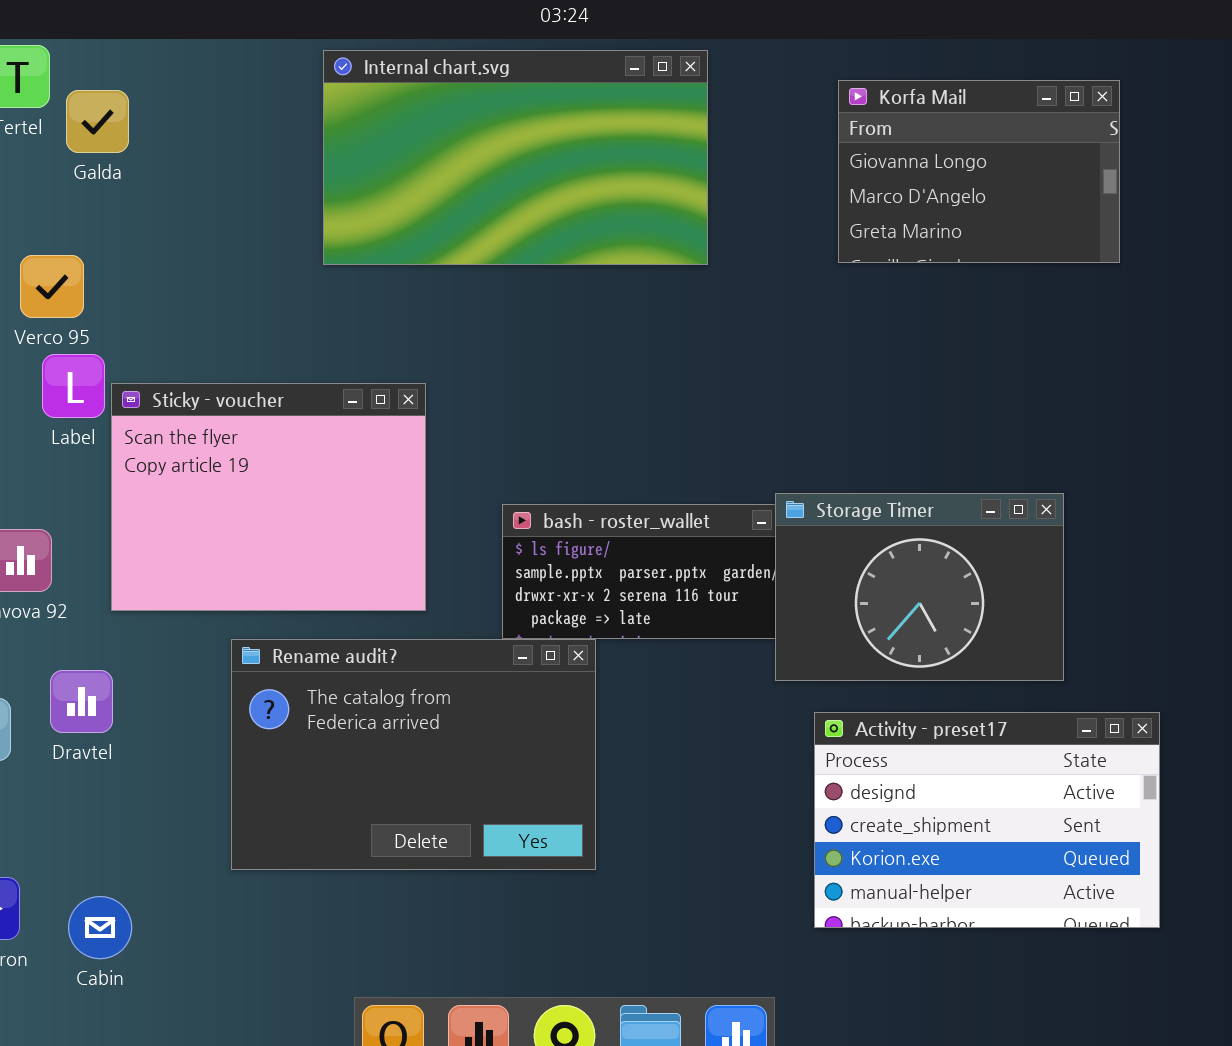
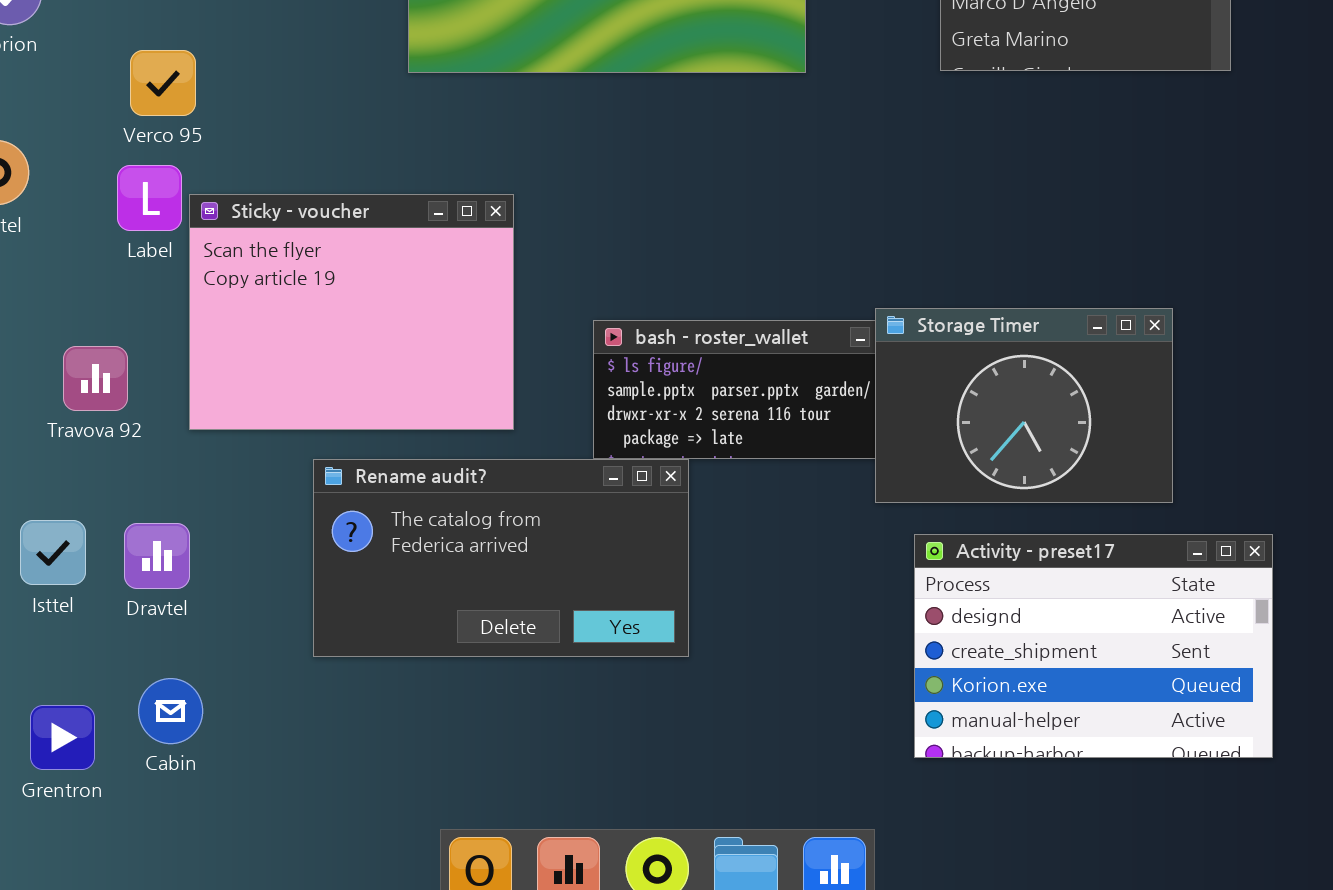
Verco 95: [20,255,84,318] -> [130,50,196,116], moved
Rename audit?: [231,639,596,870] -> [313,459,689,657], resized
Dravtel: [50,670,113,733] -> [124,523,190,589], moved
Cabin: [68,896,132,959] -> [138,678,203,744], moved

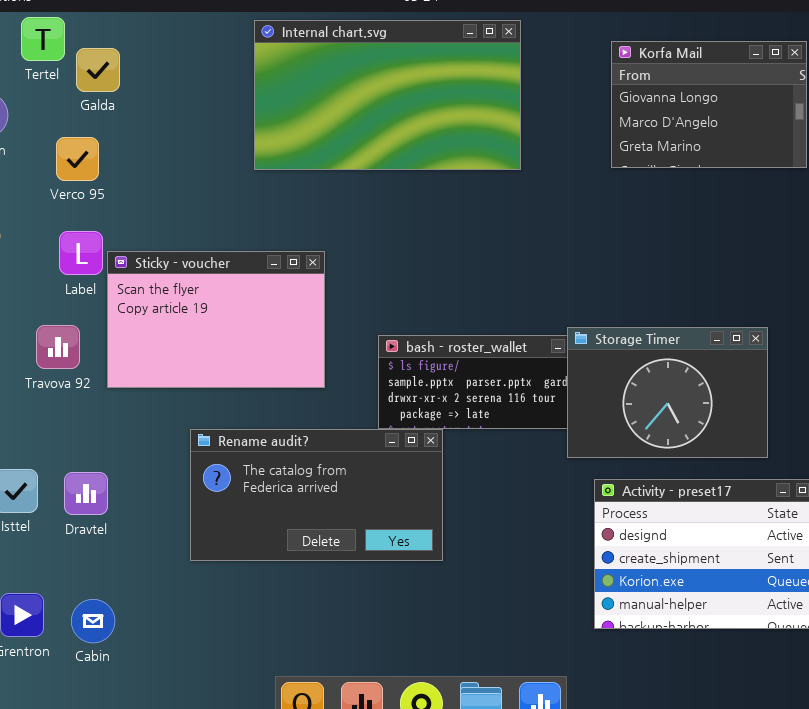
Verco 95: [130,50,196,116] -> [56,137,99,181], moved
Sticky - voucher: [189,194,514,430] -> [107,251,325,388], resized
Travova 92: [63,346,128,411] -> [36,325,80,369], moved
Cabin: [138,678,203,744] -> [71,599,115,643], moved

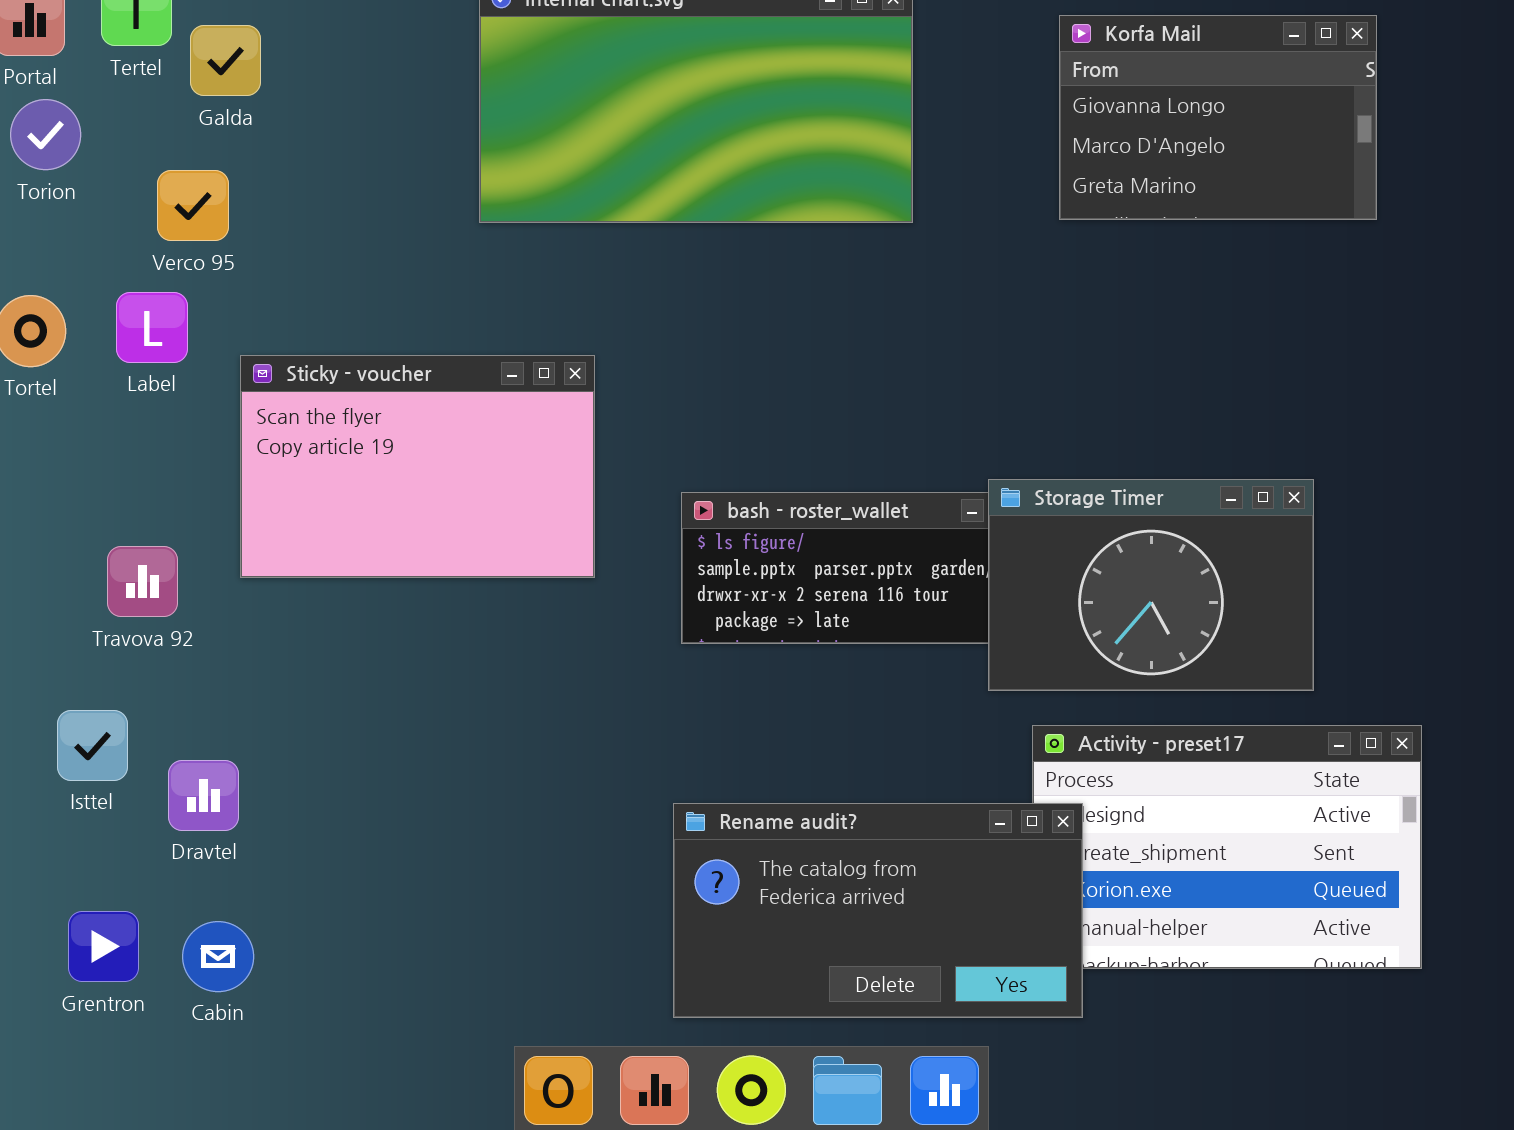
Label: [59,231,103,275] -> [116,292,188,363], moved
Travova 92: [36,325,80,369] -> [107,546,178,617], moved
Rename audit?: [190,429,443,561] -> [673,803,1083,1018], moved
Dravtel: [64,472,108,515] -> [168,760,239,831], moved

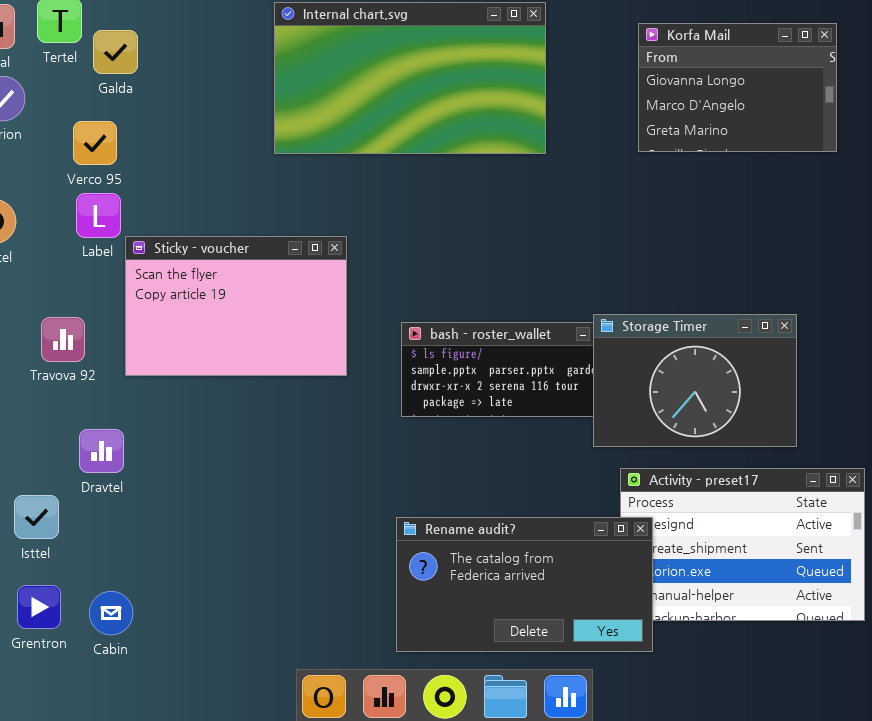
Label: [116,292,188,363] -> [76,193,121,238], moved
Travova 92: [107,546,178,617] -> [41,317,85,362], moved
Isttel: [57,710,128,781] -> [14,495,59,539], moved
Dravtel: [168,760,239,831] -> [79,429,124,473], moved

